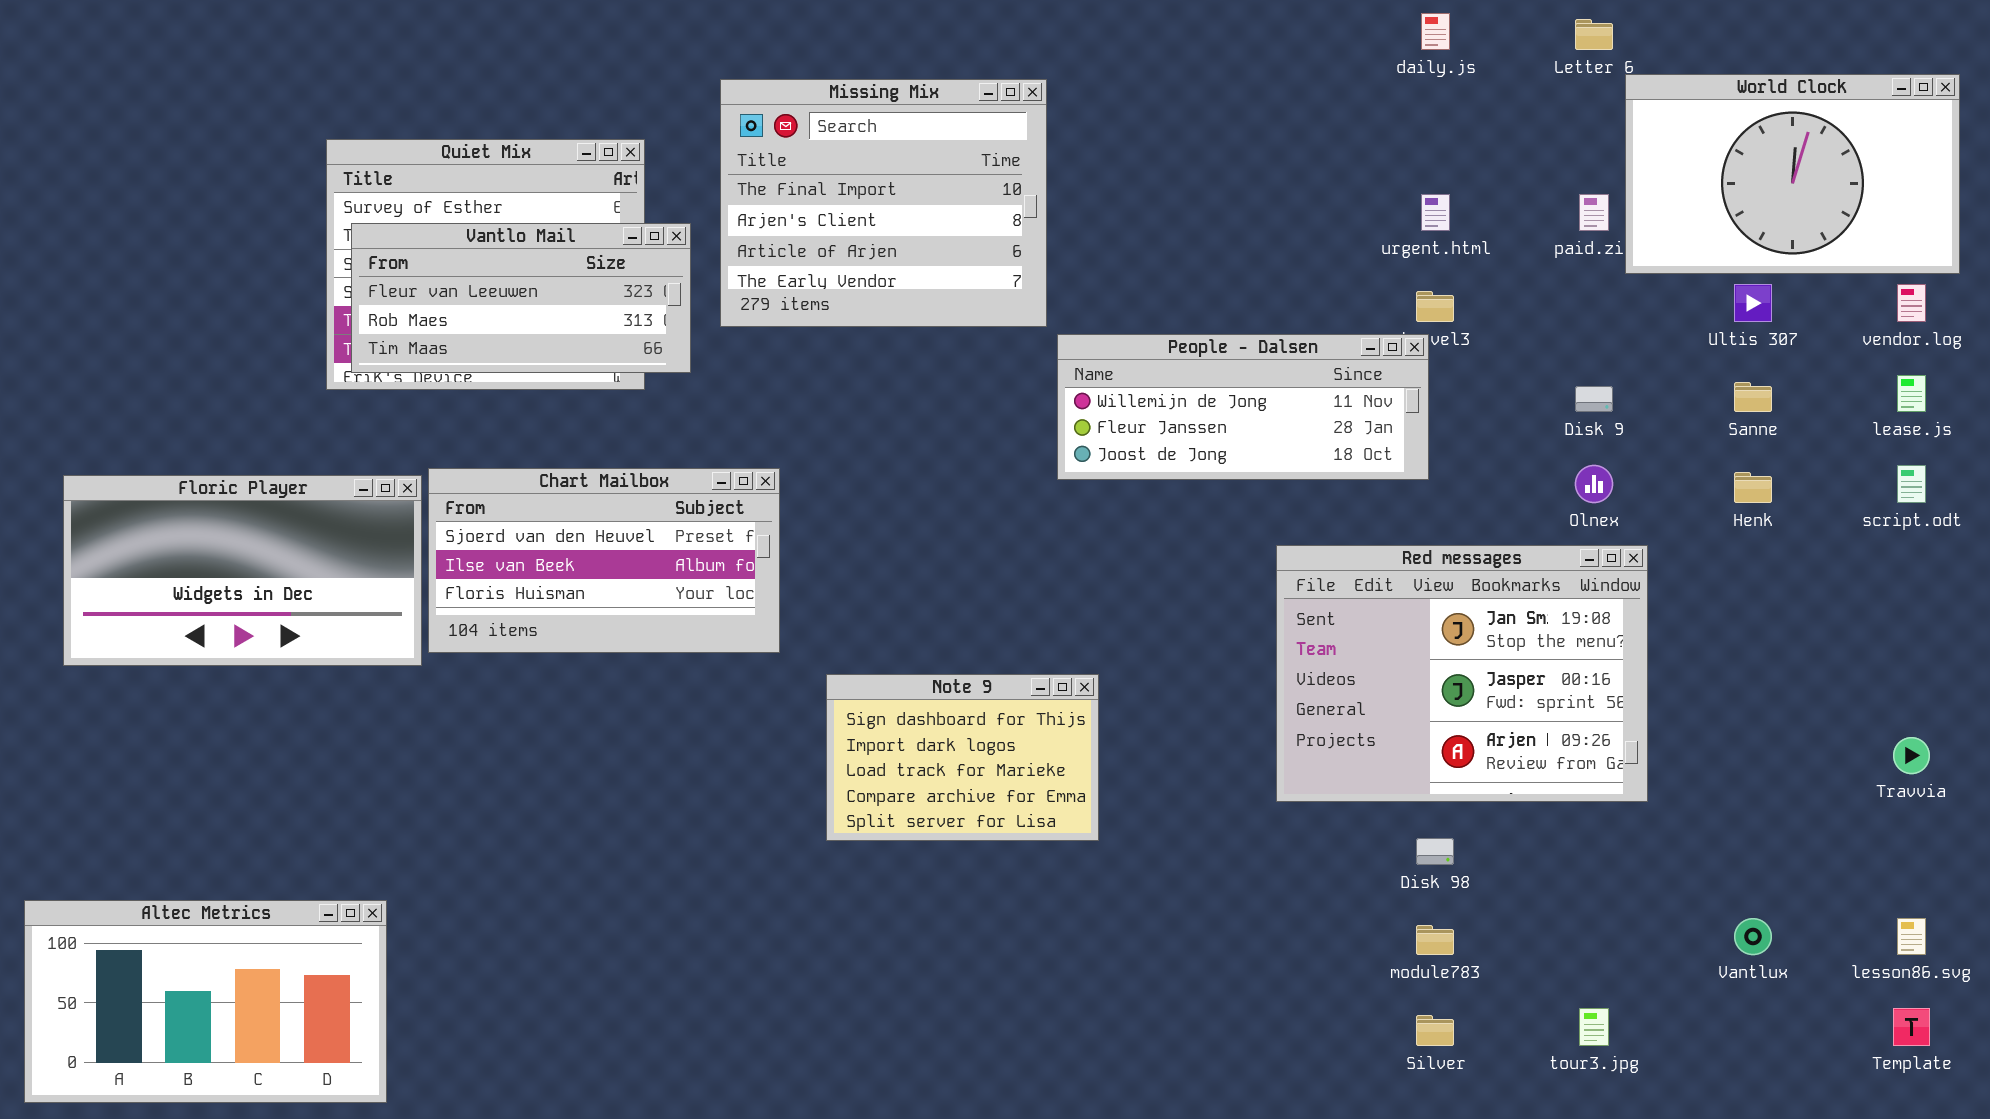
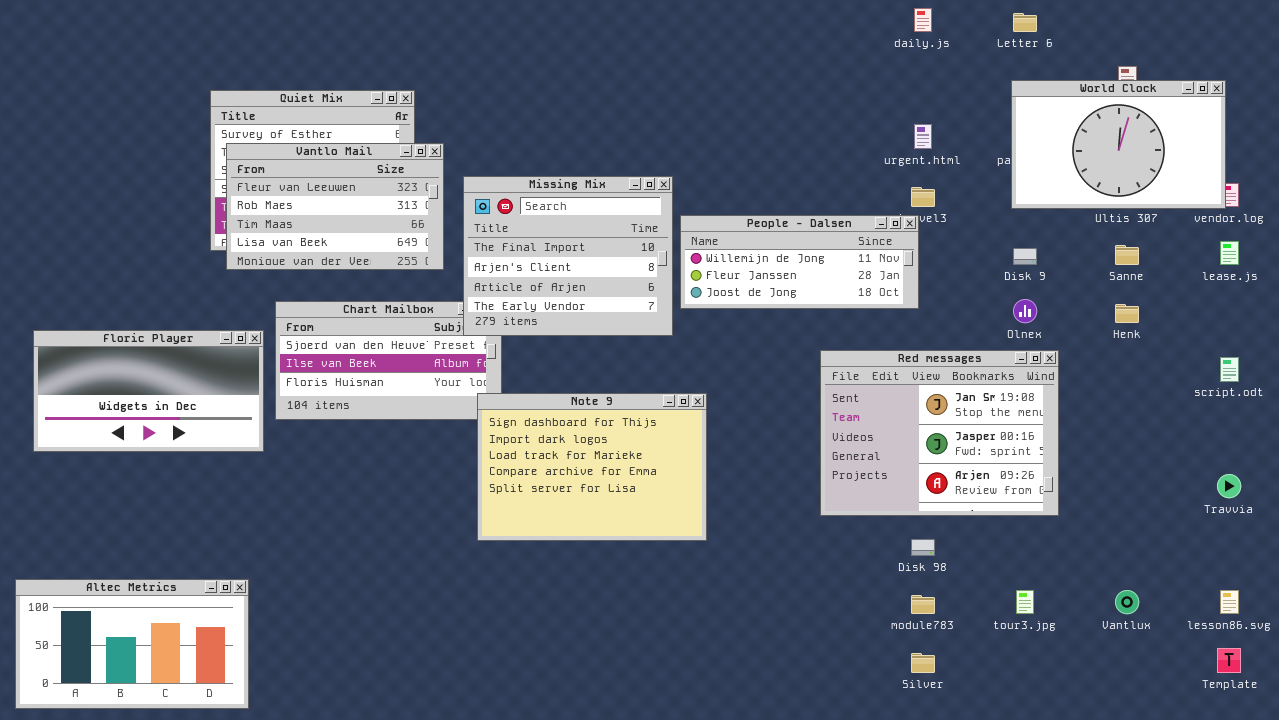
World Clock: [1625,74,1960,274] -> [1011,80,1226,209], moved
Missing Mix: [720,79,1047,327] -> [463,176,673,336], moved
Vantlo Mail: [351,223,691,373] -> [226,143,444,270], resized
script.odt: [1897,465,1926,503] -> [1220,357,1239,382], moved
Floric Player: [63,475,422,666] -> [33,330,264,452], moved
Note 9: [826,674,1099,841] -> [477,393,707,541], resized
tour3.jpg: [1579,1008,1609,1046] -> [1016,590,1034,614], moved

